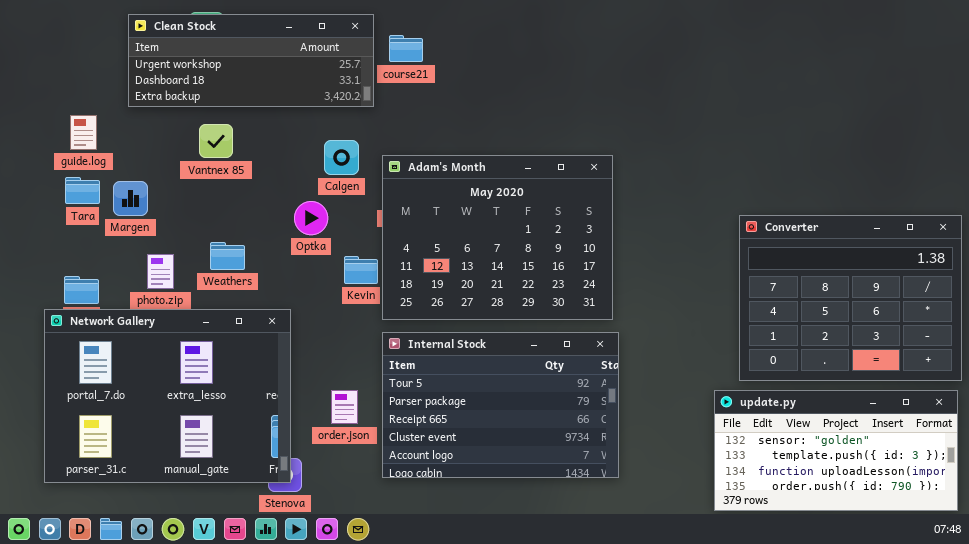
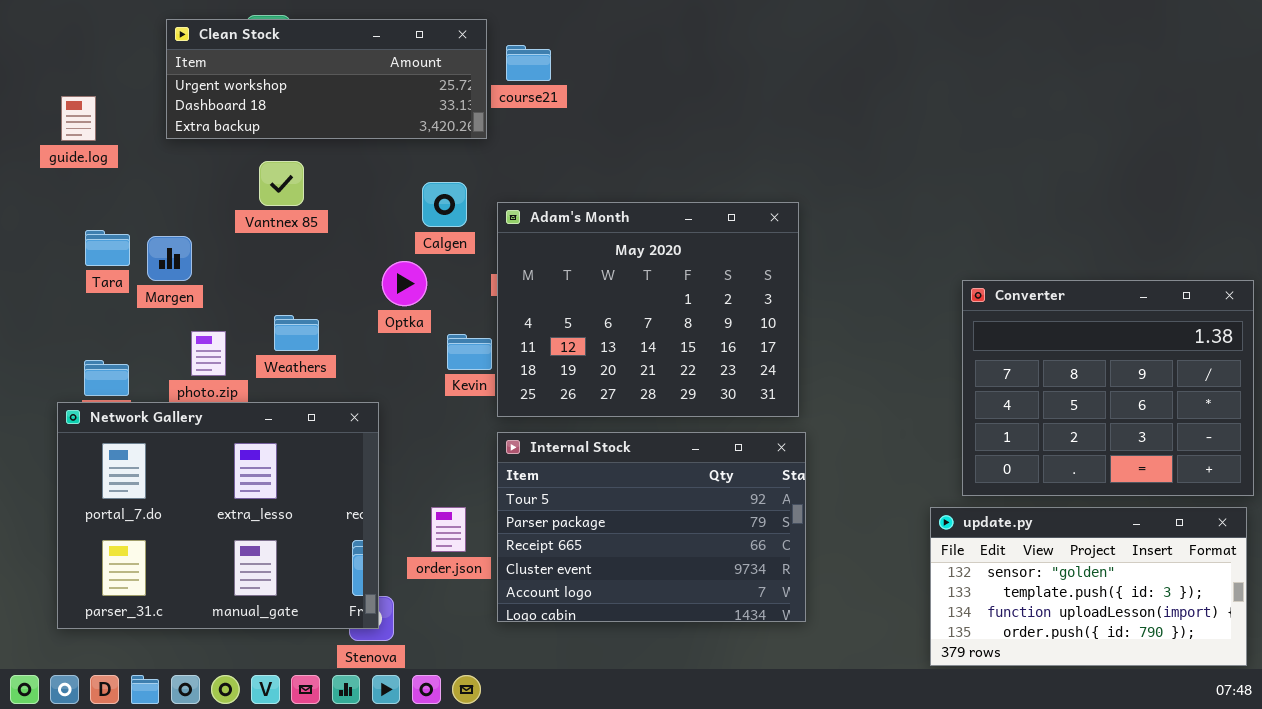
guide.log: [70,115,97,150] -> [61,96,96,141], moved

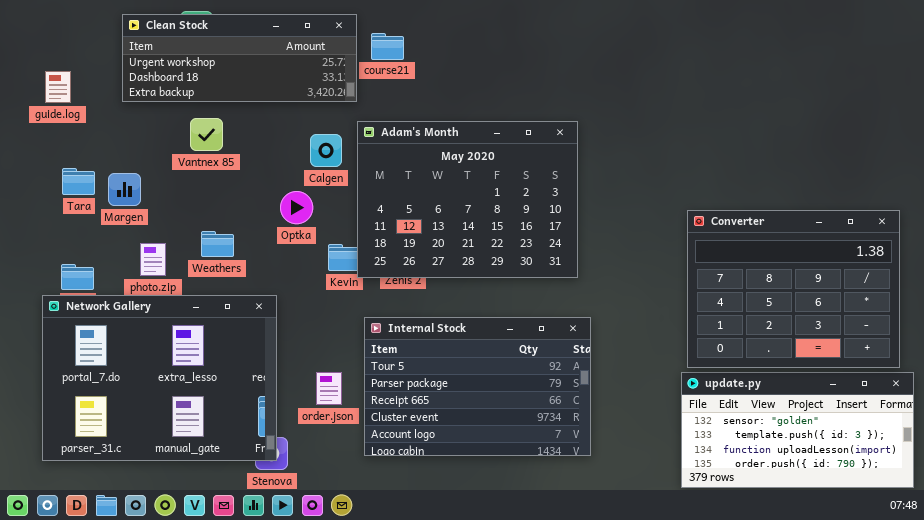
Adam's Month: [497,202,799,417] -> [357,121,578,278], moved
Converter: [962,280,1254,496] -> [687,210,900,368], moved

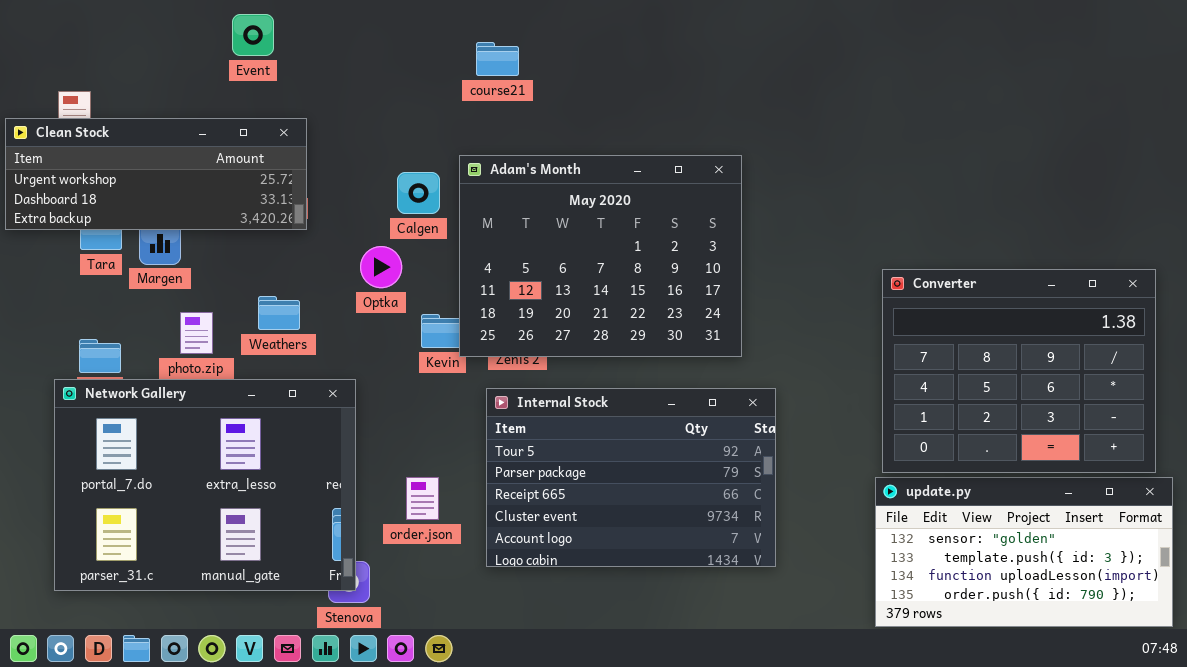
Clean Stock: [122,14,357,102] -> [5,118,307,230], moved
Internal Stock: [364,317,591,456] -> [486,388,776,567], moved

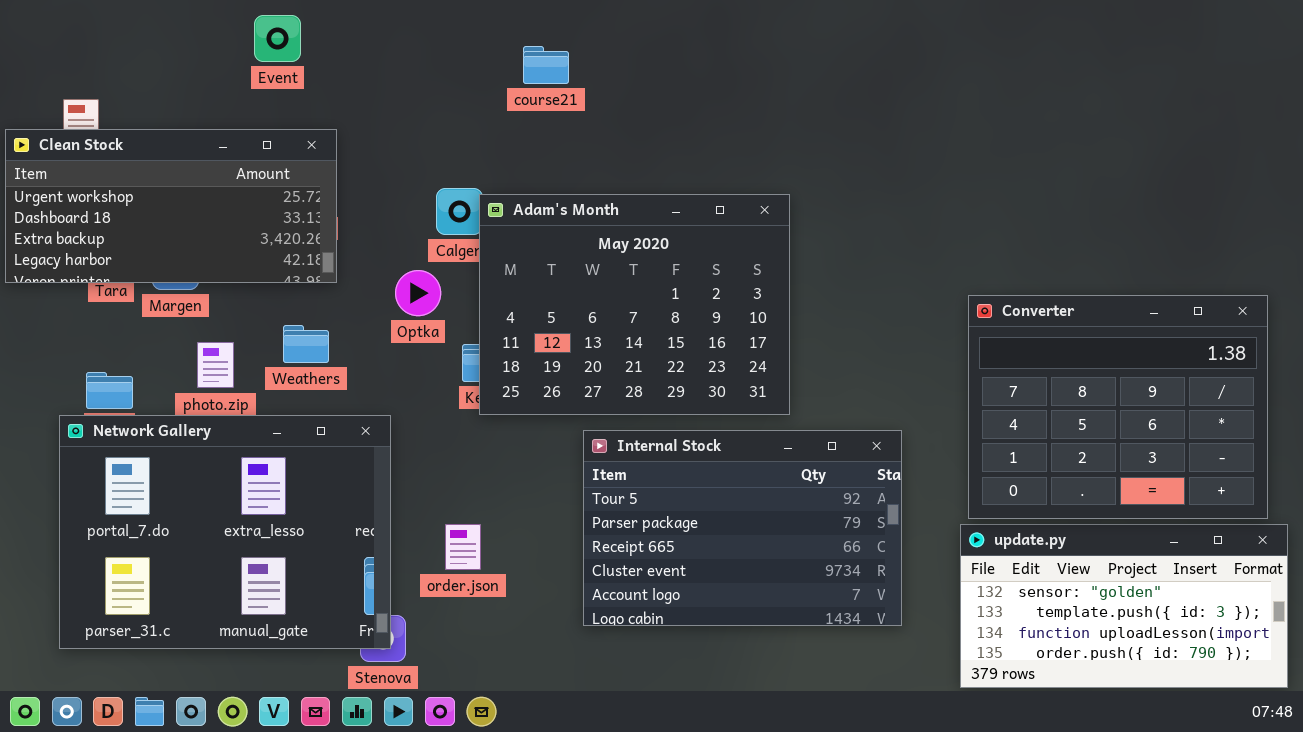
Clean Stock: [5,118,307,230] -> [5,129,337,283], resized
Adam's Month: [459,155,742,357] -> [479,194,790,415], moved
Internal Stock: [486,388,776,567] -> [583,430,902,626], moved

